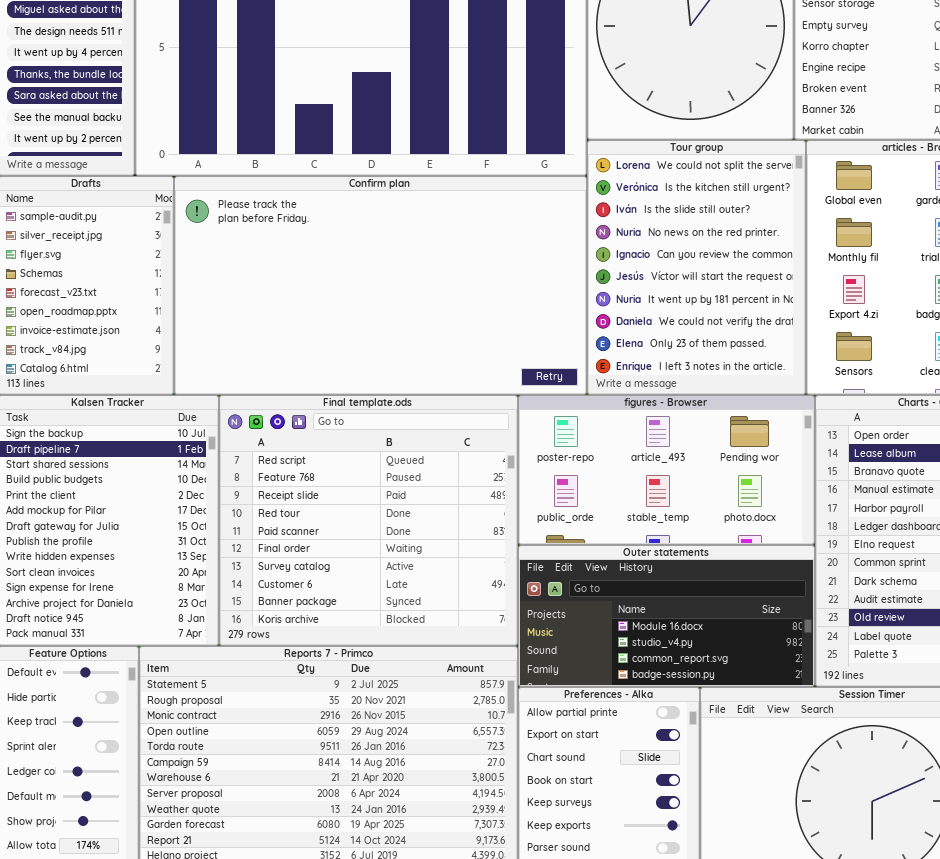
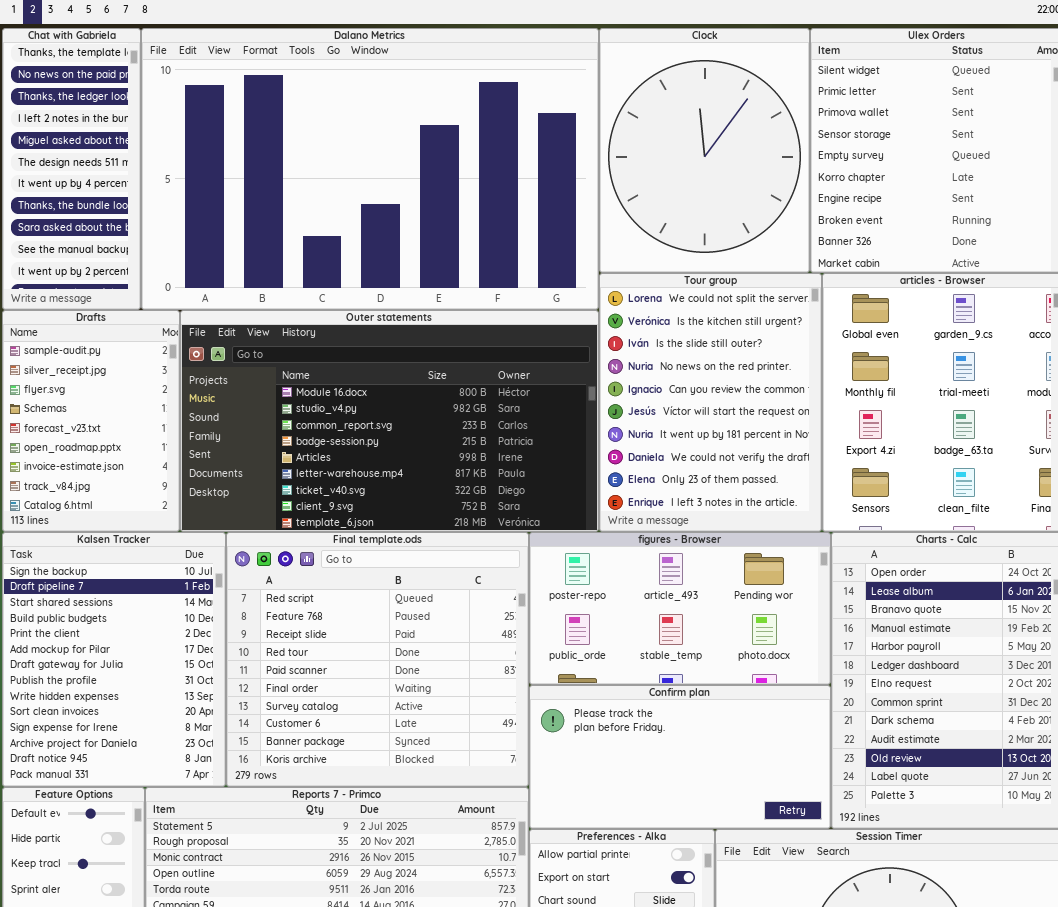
Confirm plan: [174,176,587,395] -> [529,685,831,829], moved, resized
Outer statements: [518,545,815,687] -> [180,310,599,532], moved, resized

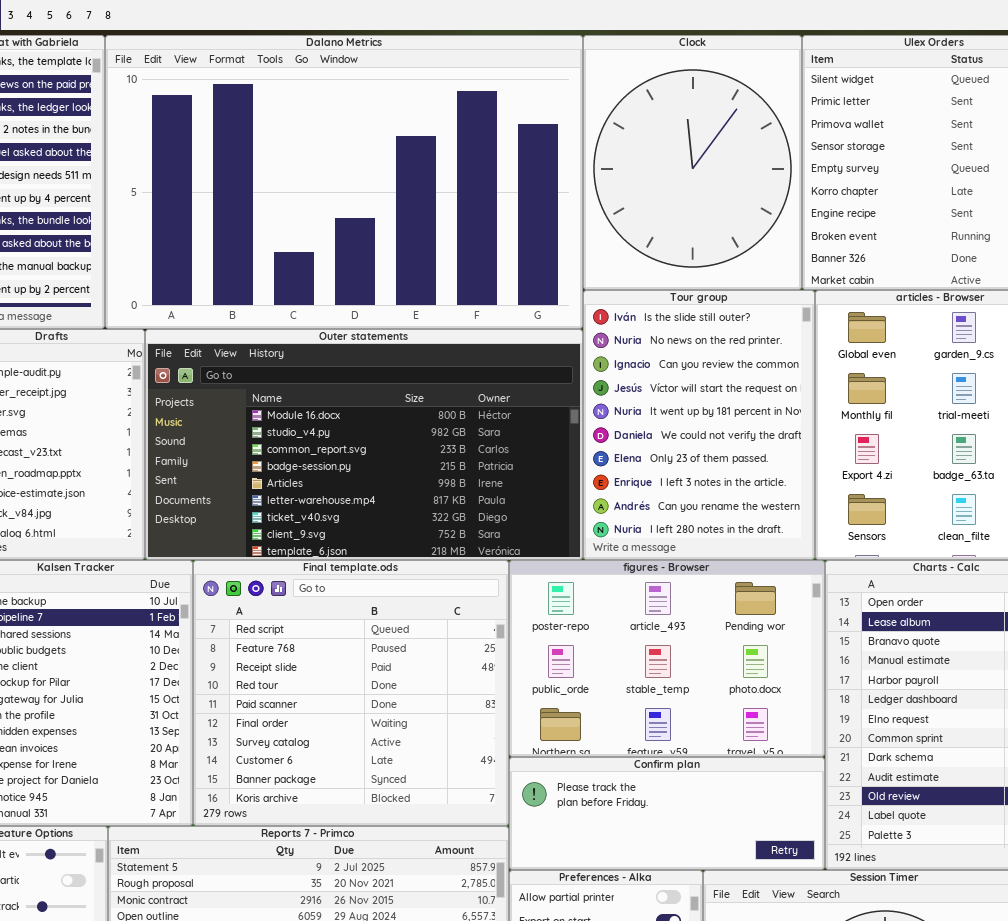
Tour group: [599,273,822,532] -> [583,290,815,560], scrolled down 2 rows
figures - Browser: [529,532,831,685] -> [509,560,825,757], resized
Confirm plan: [529,685,831,829] -> [509,757,825,870], resized

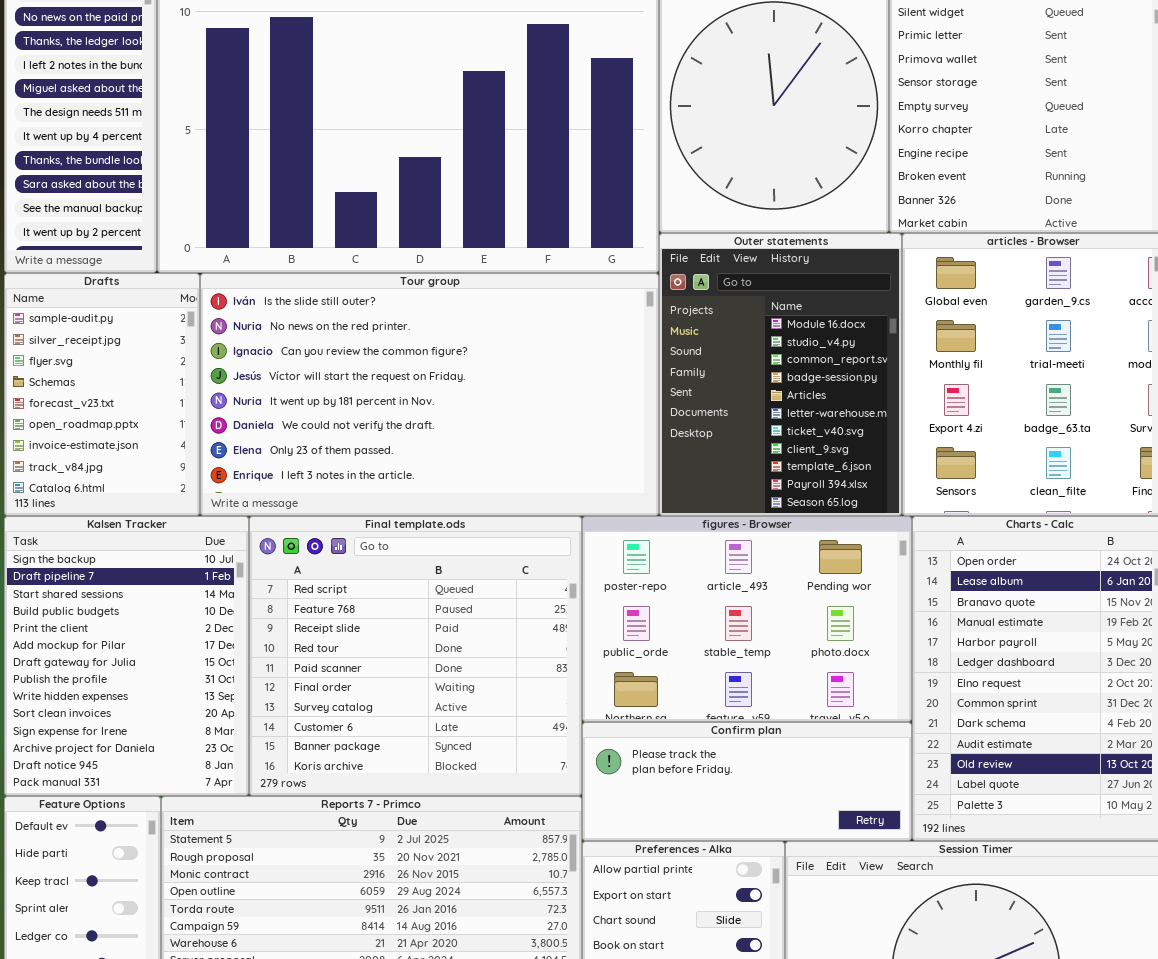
Tour group: [583,290,815,560] -> [200,273,659,516], moved, resized
Outer statements: [145,329,583,560] -> [659,233,902,516], moved, resized

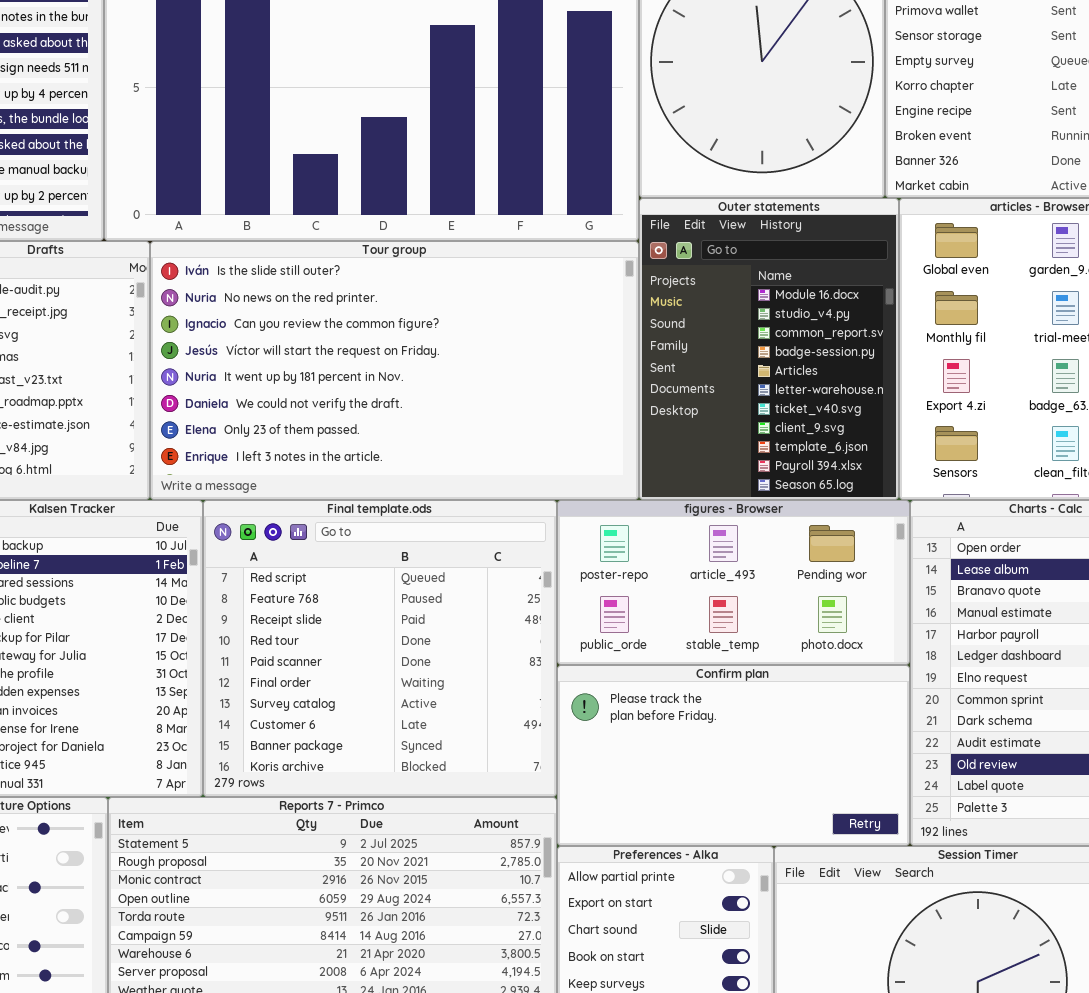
figures - Browser: [582,516,912,722] -> [557,500,910,665], resized
Confirm plan: [582,722,912,841] -> [557,665,910,846], resized

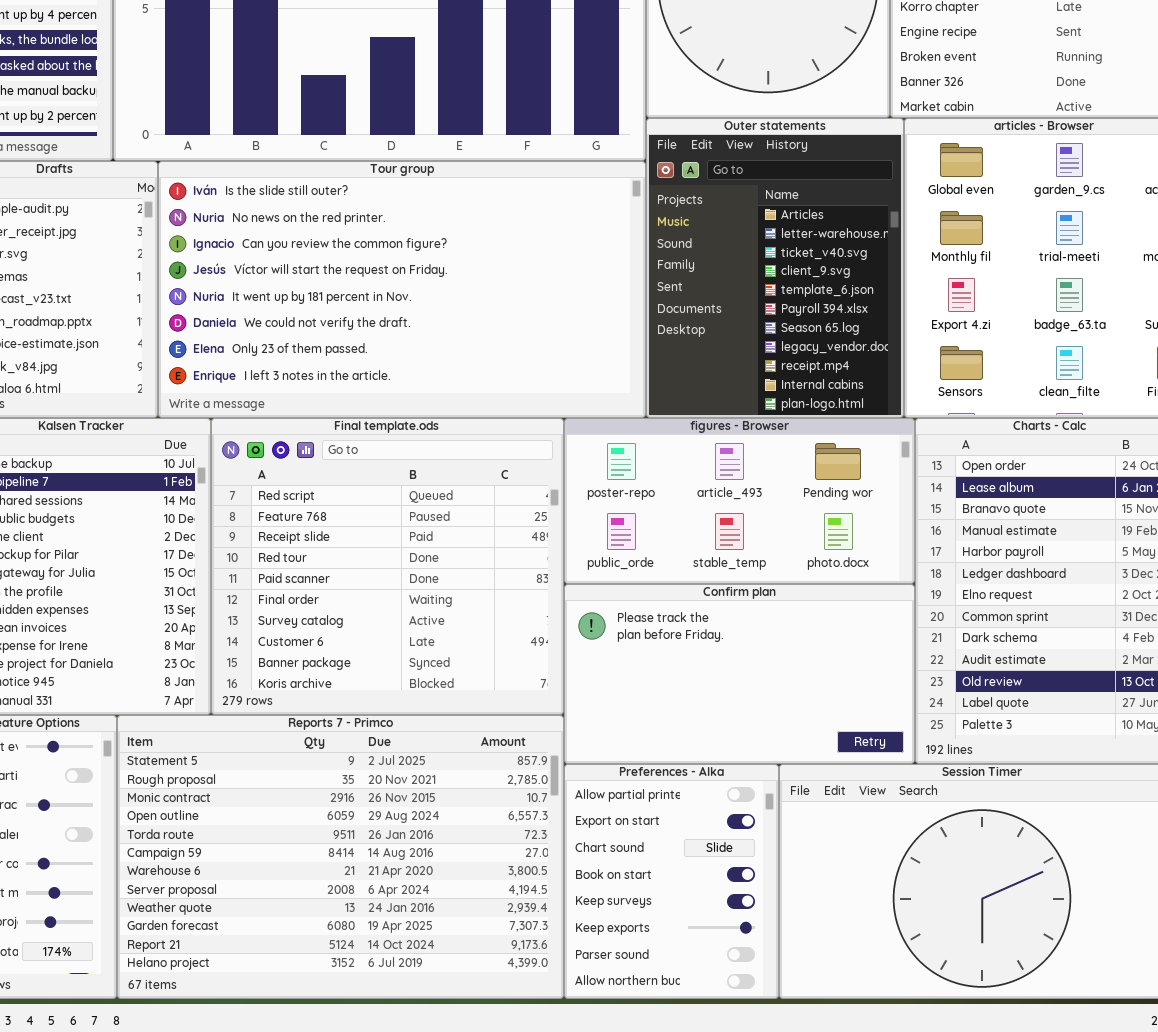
Outer statements: [639,198,899,500] -> [646,118,904,418], scrolled down 4 rows

